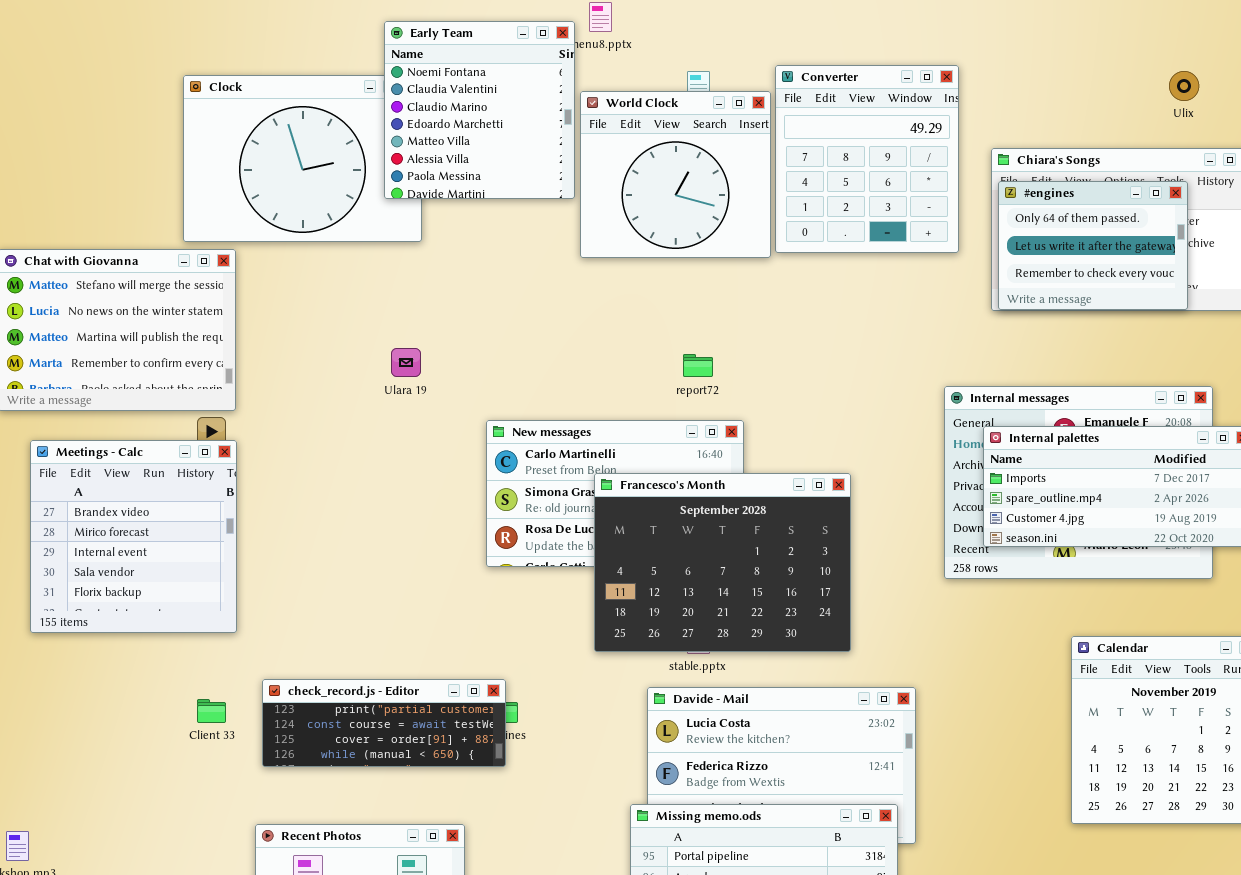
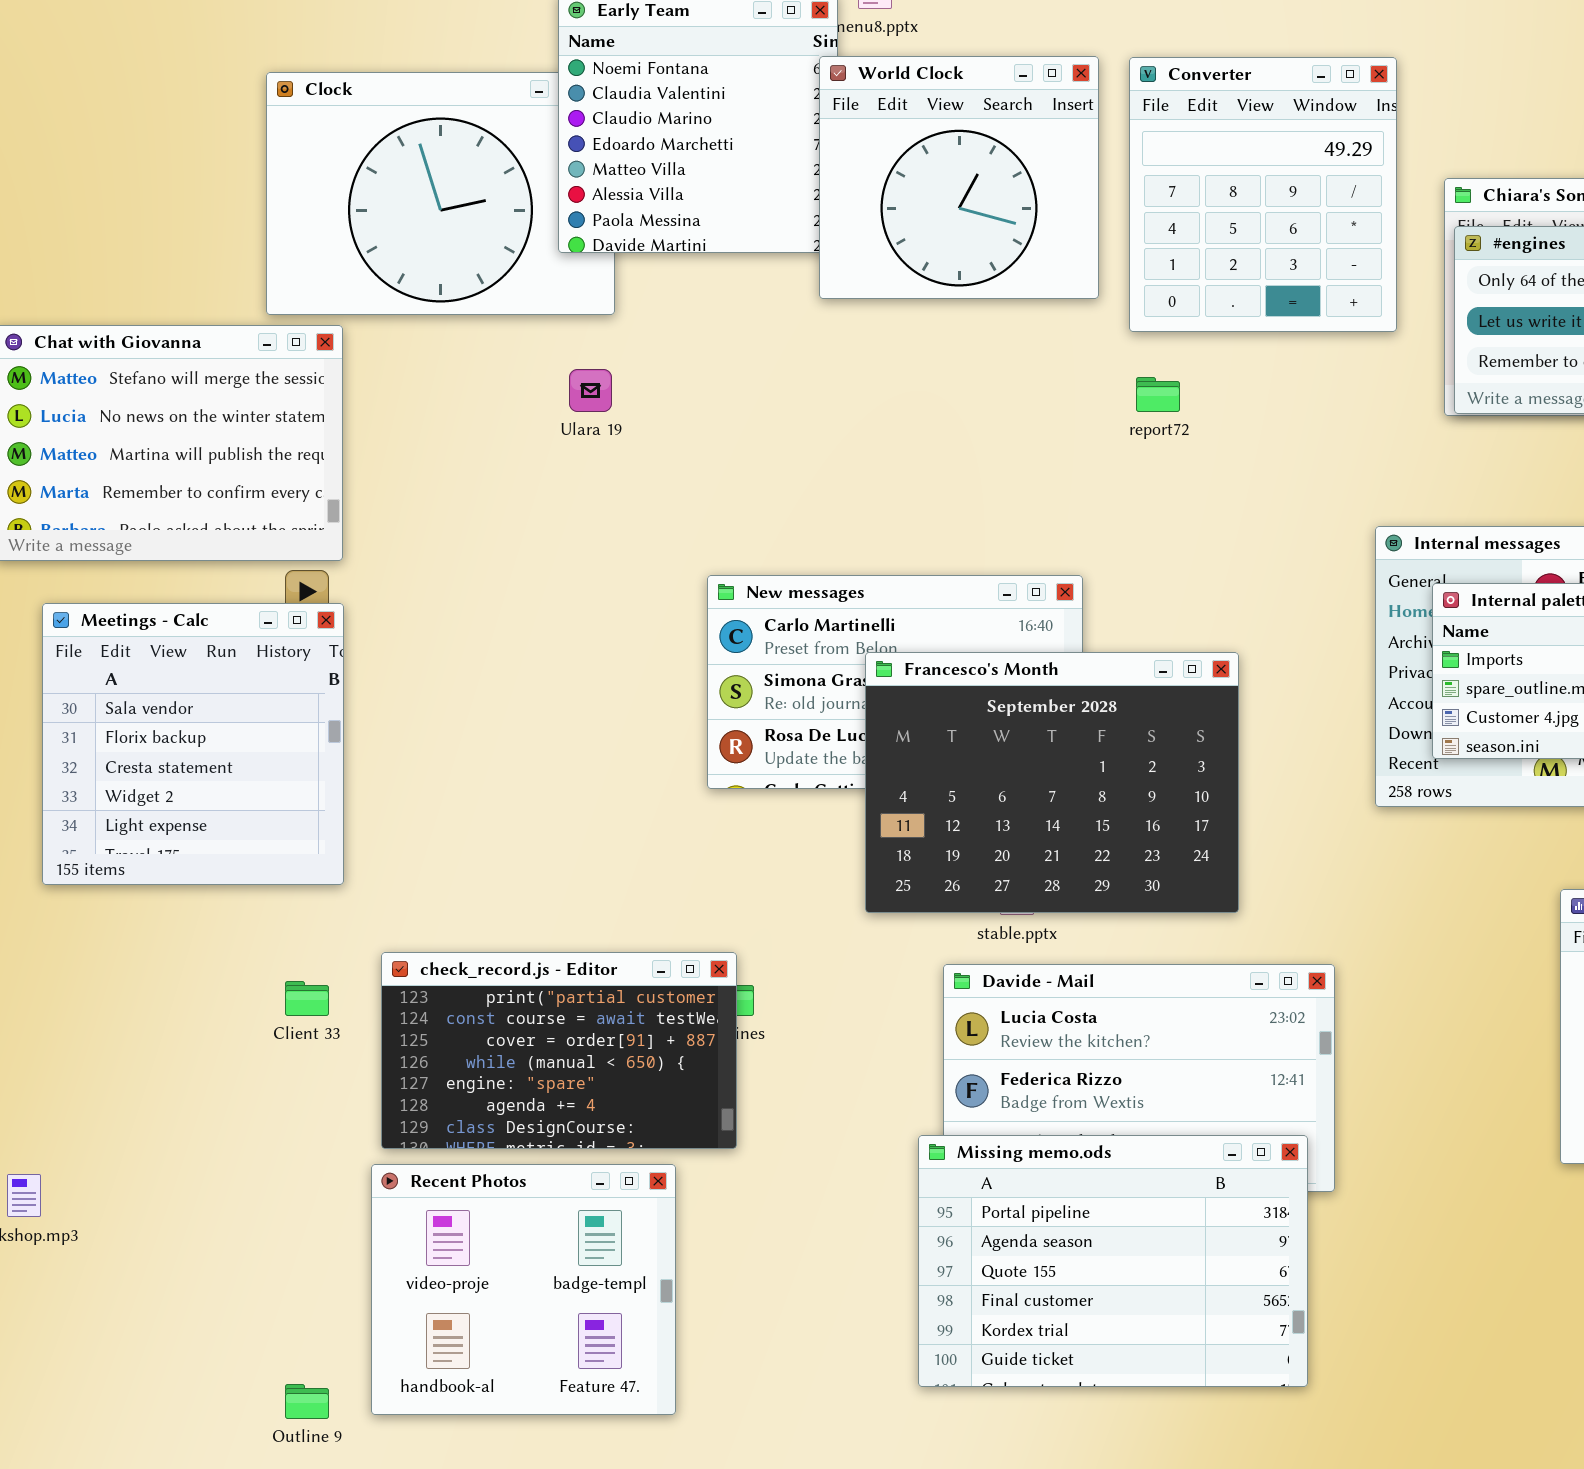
World Clock: [580,91,771,258] -> [819,56,1099,299], moved
Ulara 19: [391,348,421,377] -> [569,369,612,412], moved
report72: [683,354,713,377] -> [1136,377,1180,412], moved
Meetings - Calc: [30,440,237,633] -> [42,603,344,885], scrolled down 3 rows
check_record.js - Editor: [262,679,506,767] -> [381,952,737,1149], resized

